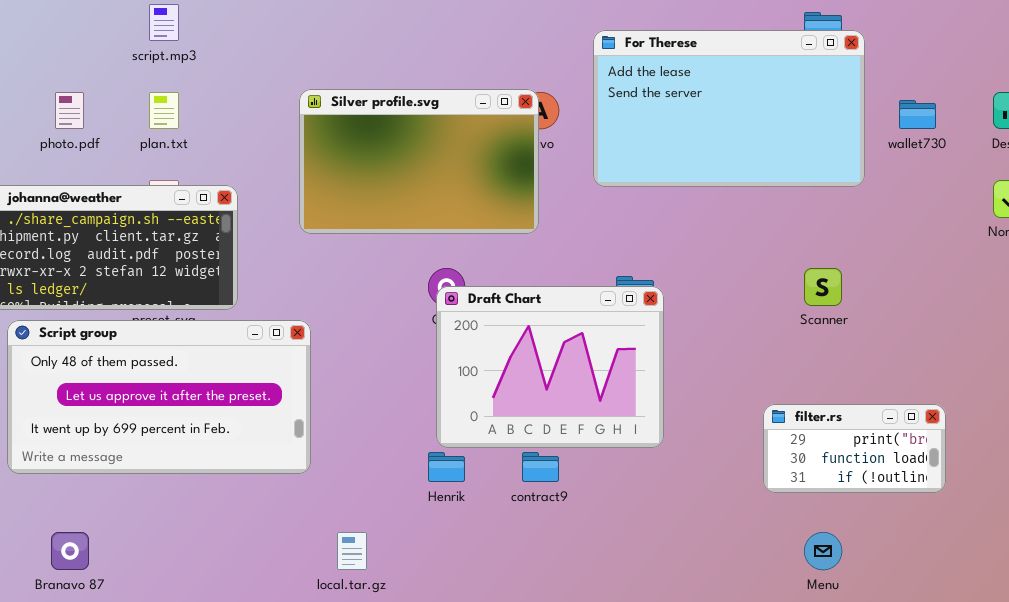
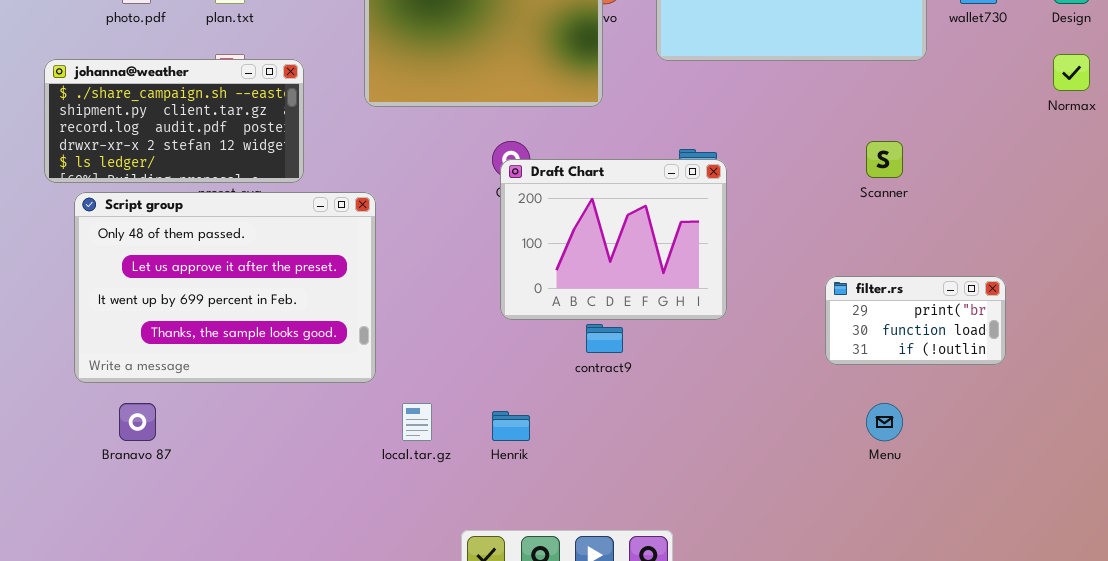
Script group: [7,320,311,474] -> [74,192,376,383], resized
Henrik: [428,452,465,482] -> [492,411,530,441], moved

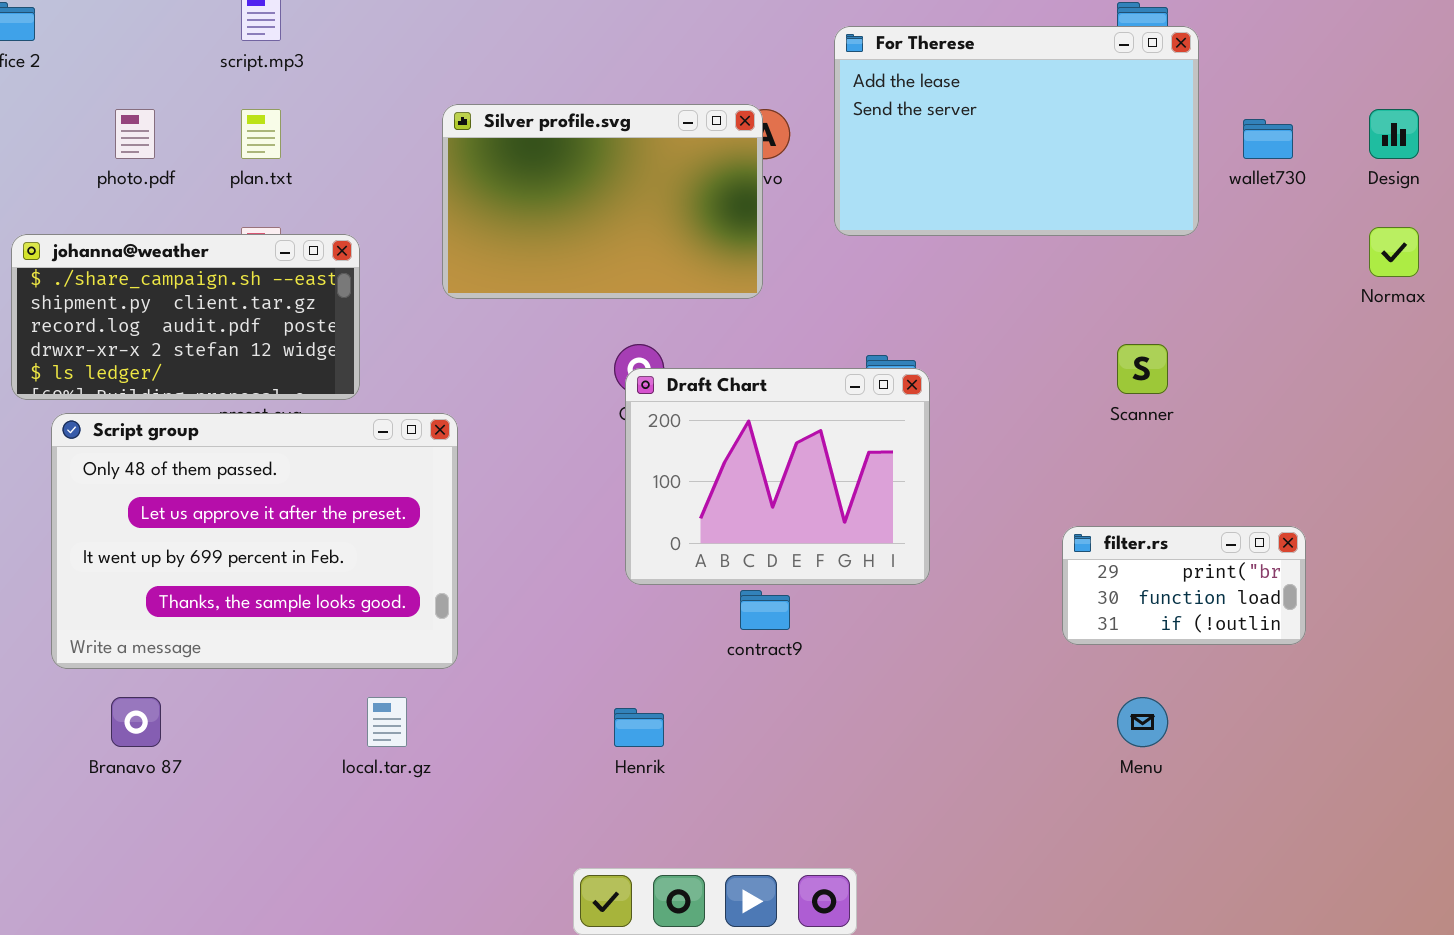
local.tar.gz: [402,403,432,441] -> [367,697,407,747], moved

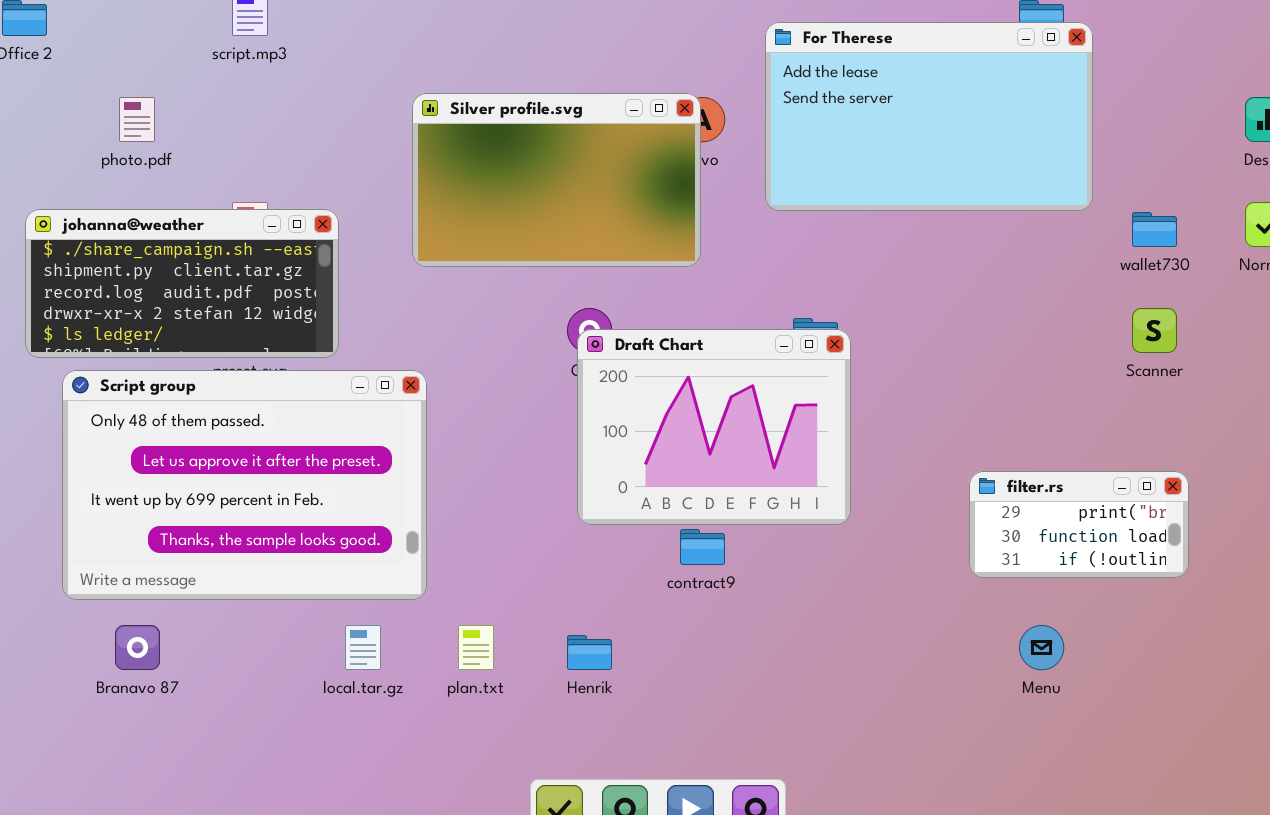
plan.txt: [241,109,281,159] -> [458,625,494,670], moved
wallet730: [1243,119,1293,159] -> [1132,212,1177,247], moved
Scanner: [1117,344,1168,394] -> [1132,308,1177,353], moved

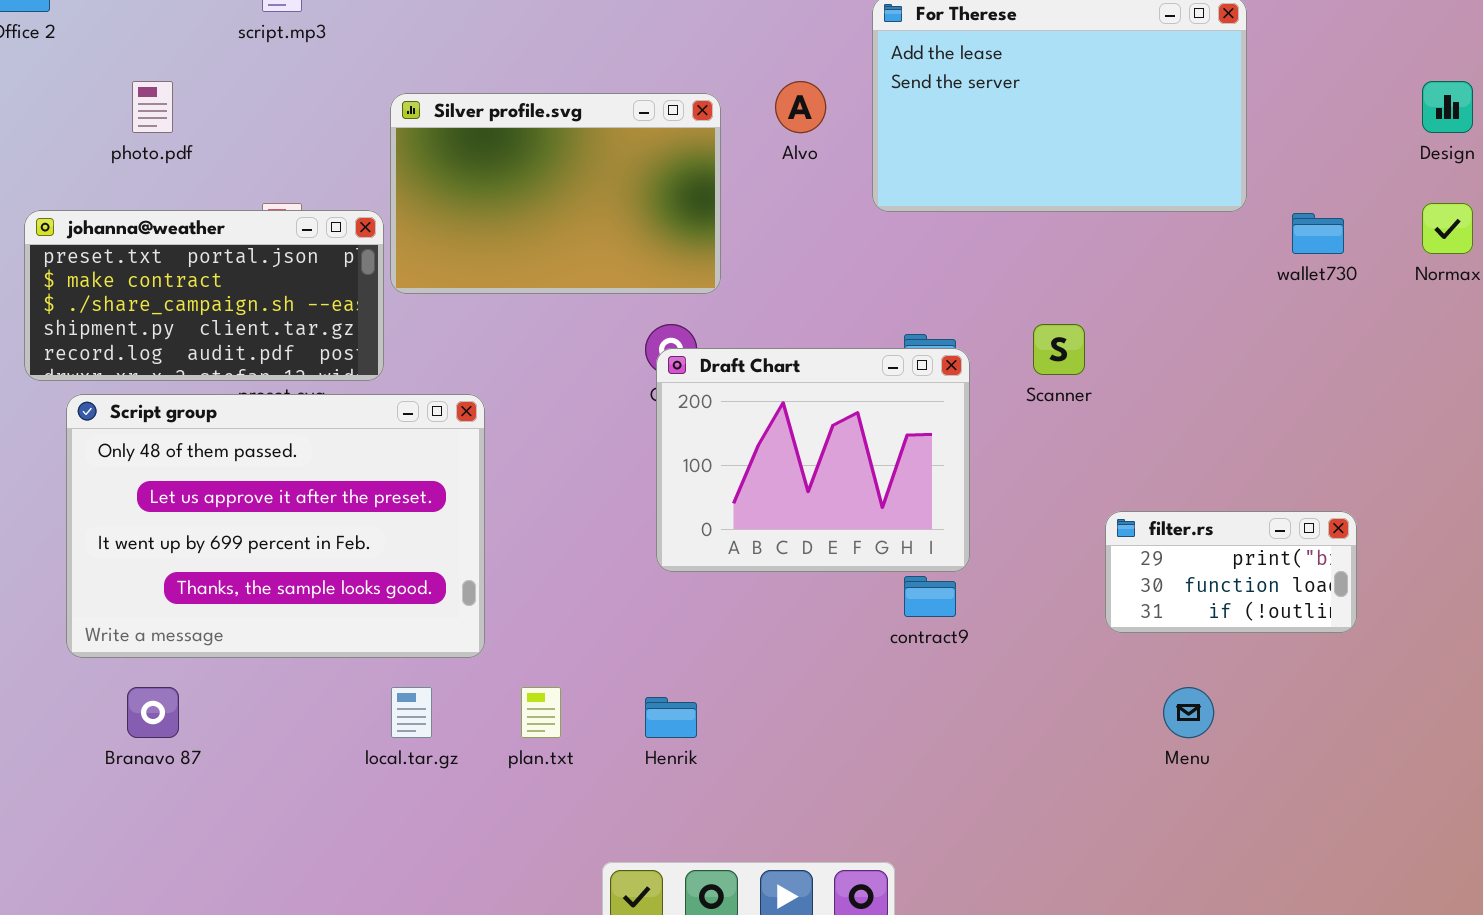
Silver profile.svg: [412,93,701,267] -> [390,93,721,294], moved
johanna@weather: [25,209,339,358] -> [24,210,384,381], scrolled up 2 rows
Scanner: [1132,308,1177,353] -> [1033,324,1085,375], moved
contract9: [680,529,725,565] -> [904,576,956,617], moved

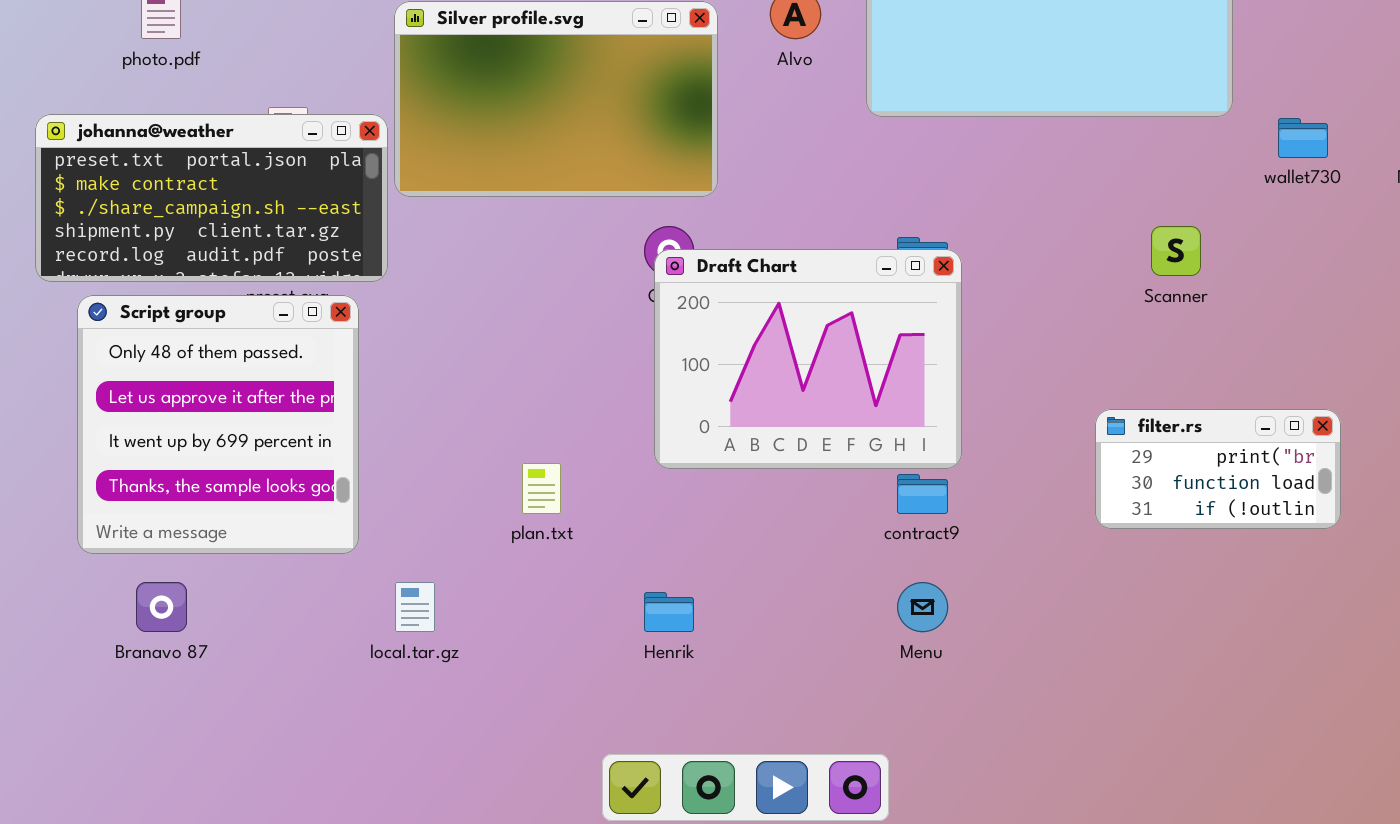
Scanner: [1033,324,1085,375] -> [1151,226,1201,276], moved
Script group: [66,394,485,658] -> [77,295,359,554], resized
plan.txt: [521,687,561,738] -> [522,463,561,514], moved
Menu: [1163,687,1214,738] -> [897,582,948,632], moved

